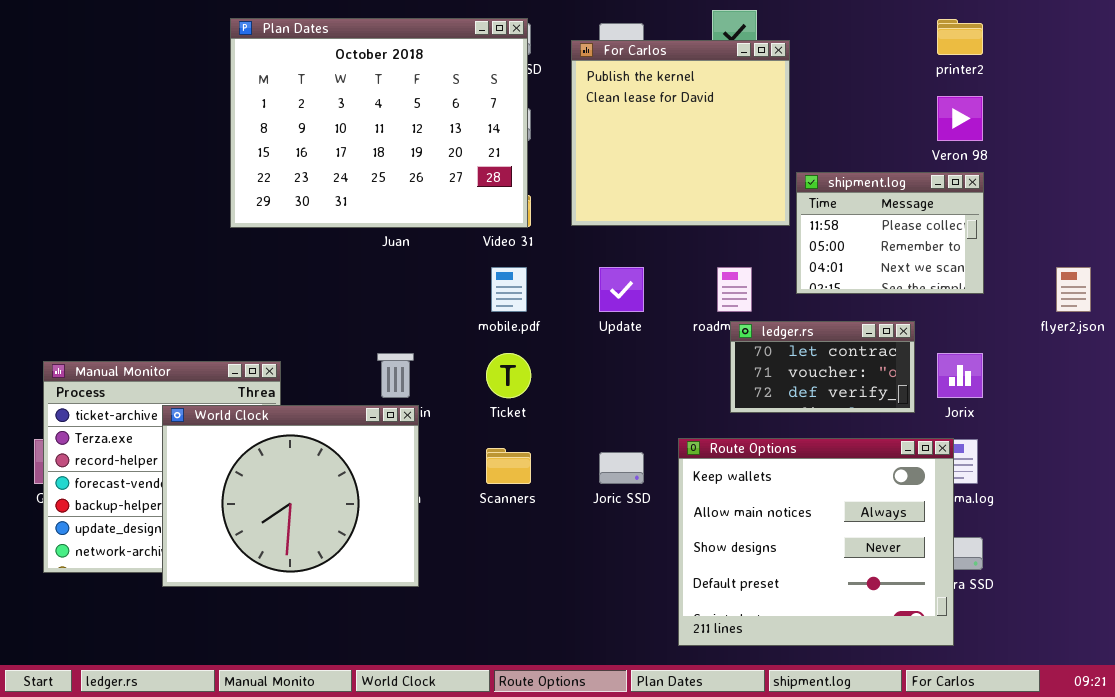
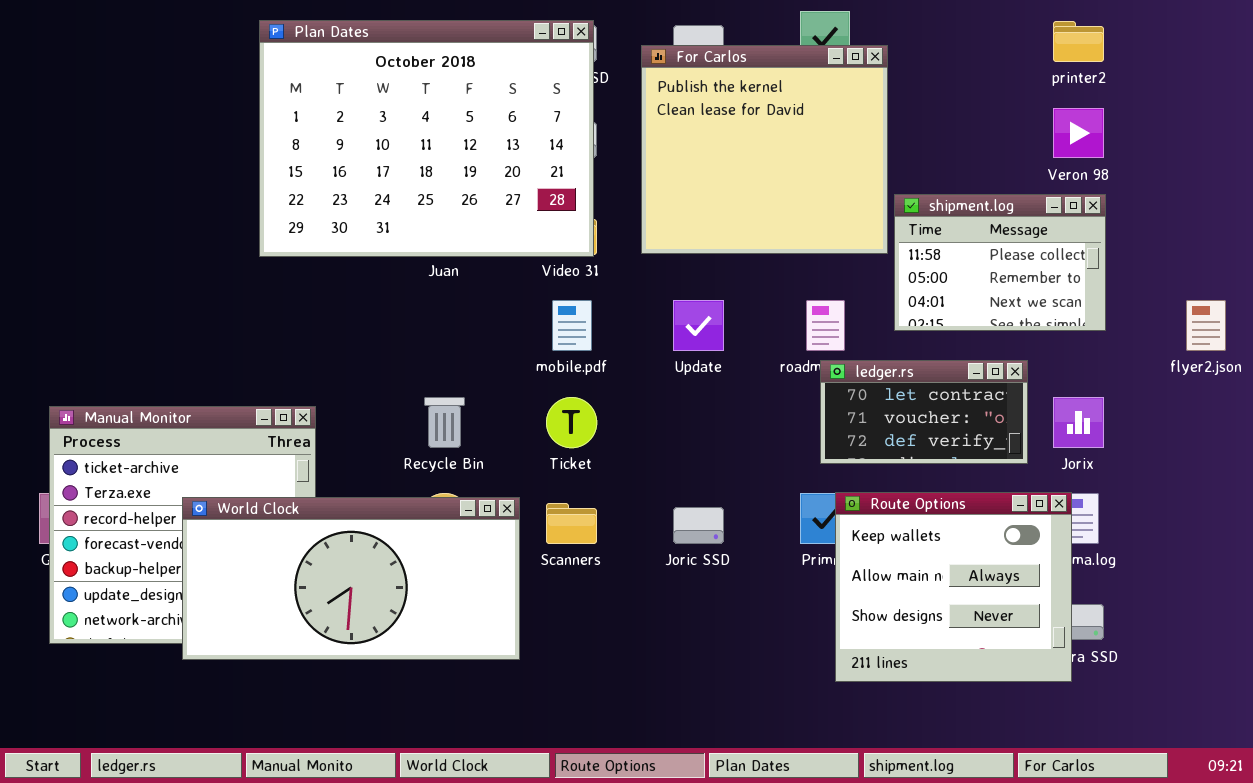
World Clock: [162,405,419,587] -> [182,497,520,660], resized
Route Options: [678,438,954,646] -> [835,492,1072,682], resized

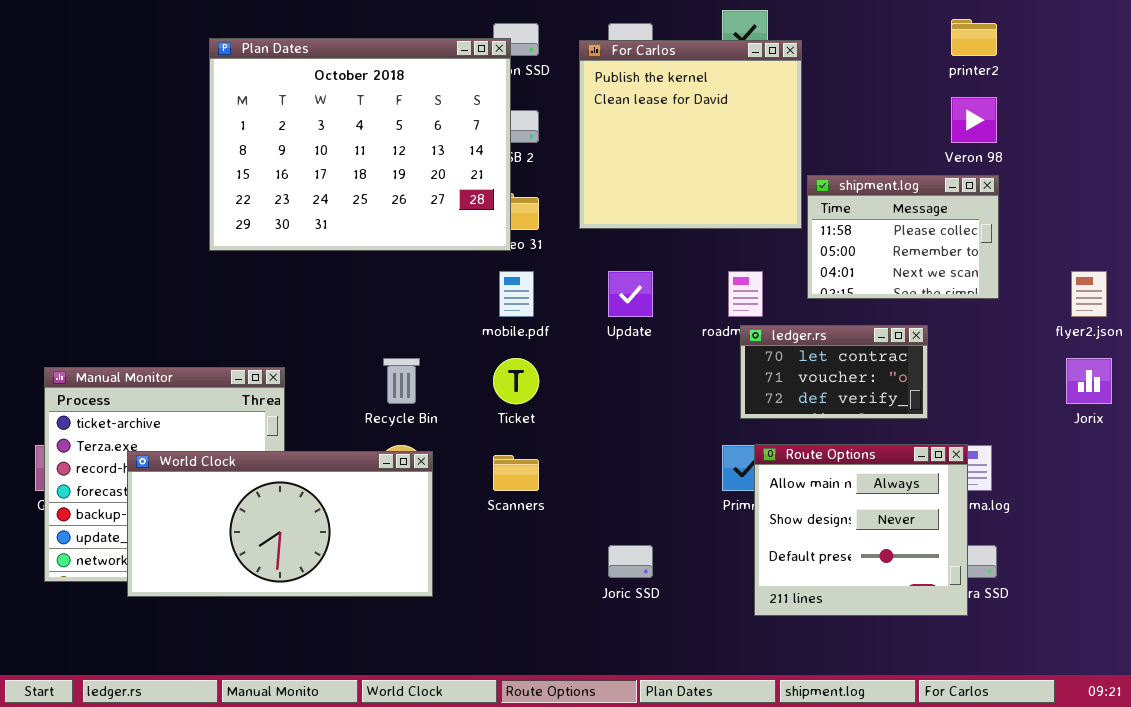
Plan Dates: [259,20,594,257] -> [209,38,511,251], moved
Jorix: [1053,397,1104,448] -> [1066,358,1112,404], moved
Route Options: [835,492,1072,682] -> [754,444,968,616], scrolled down 1 row
World Clock: [182,497,520,660] -> [127,451,433,597], moved
Joric SSD: [673,507,724,544] -> [608,545,653,578], moved

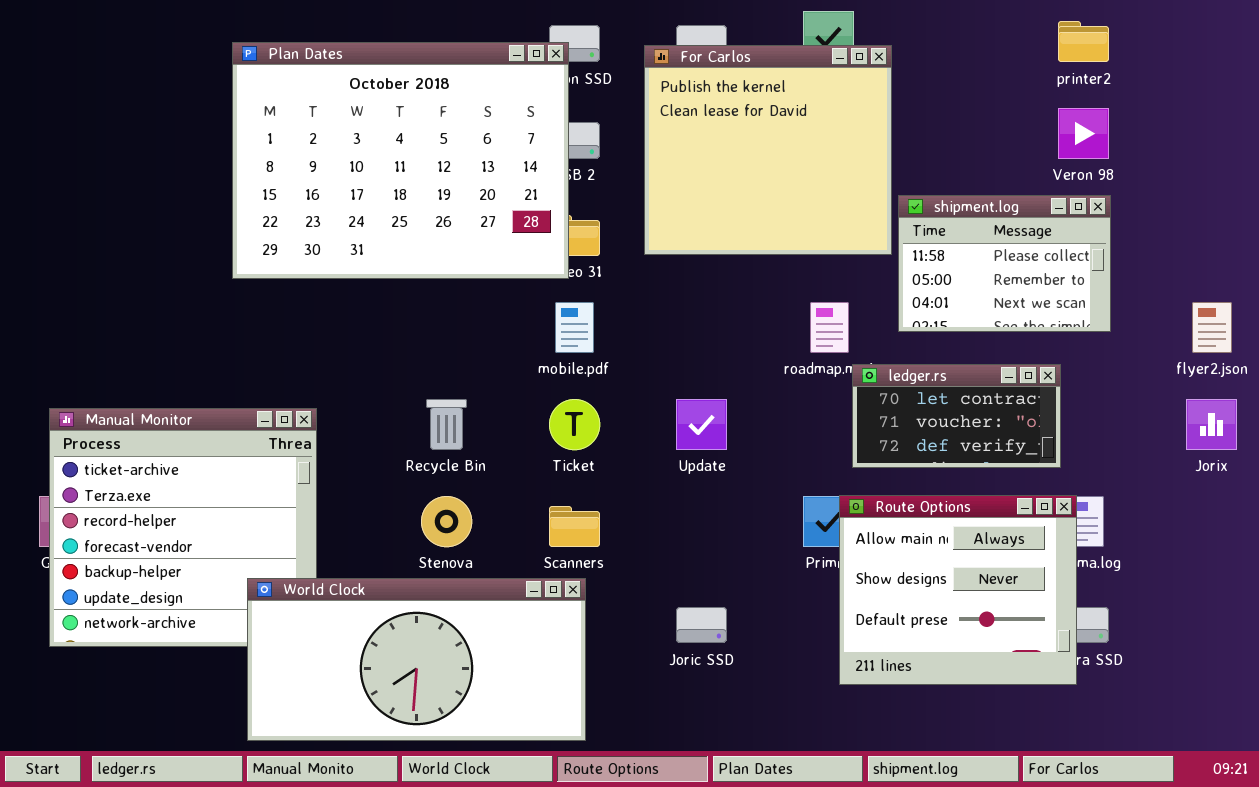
Update: [608,271,653,317] -> [676,399,727,450], moved
ledger.rs: [740,325,928,419] -> [852,364,1061,468], moved
World Clock: [127,451,433,597] -> [247,578,586,741], moved

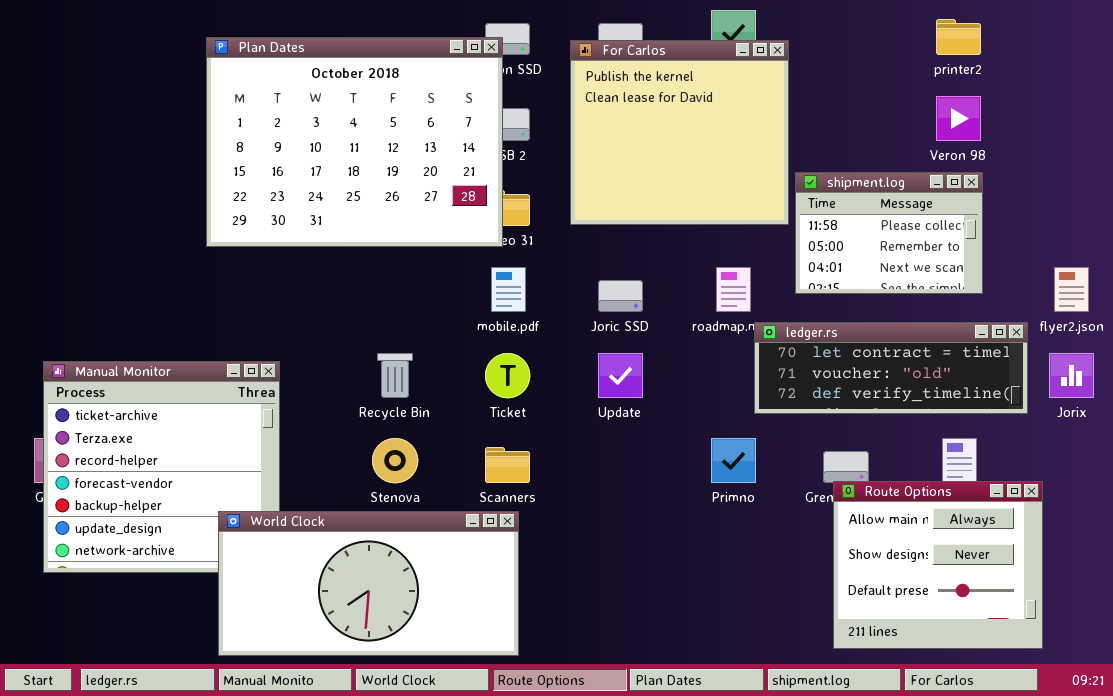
ledger.rs: [852,364,1061,468] -> [754,322,1028,414], resized
Route Options: [839,495,1077,685] -> [833,481,1043,649], moved
Joric SSD: [676,607,727,643] -> [598,280,643,312], moved

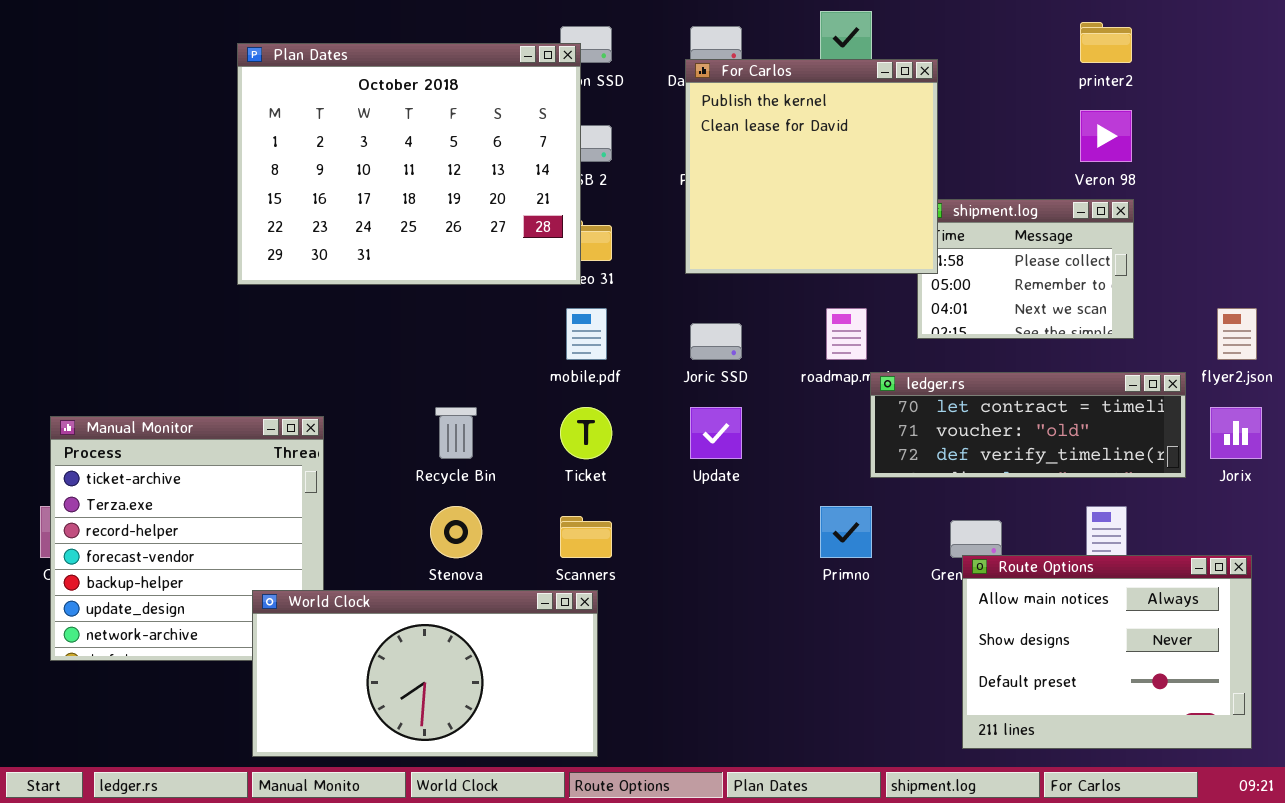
For Carlos: [570,40,789,225] -> [685,59,938,274], moved
Route Options: [833,481,1043,649] -> [962,555,1252,749], resized

